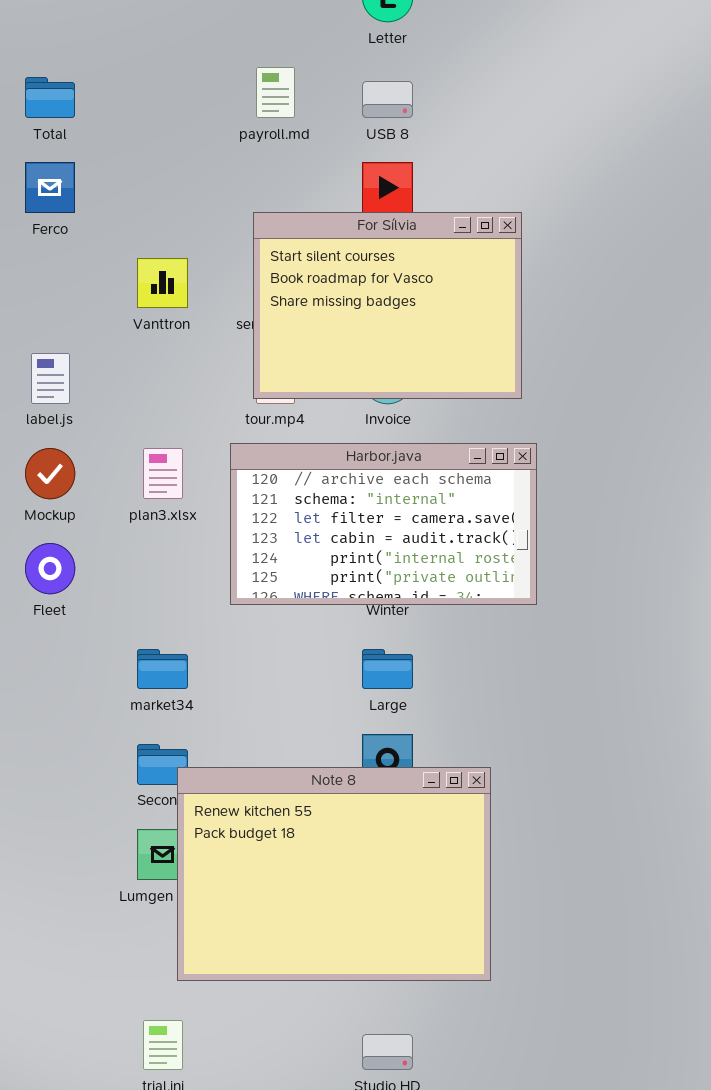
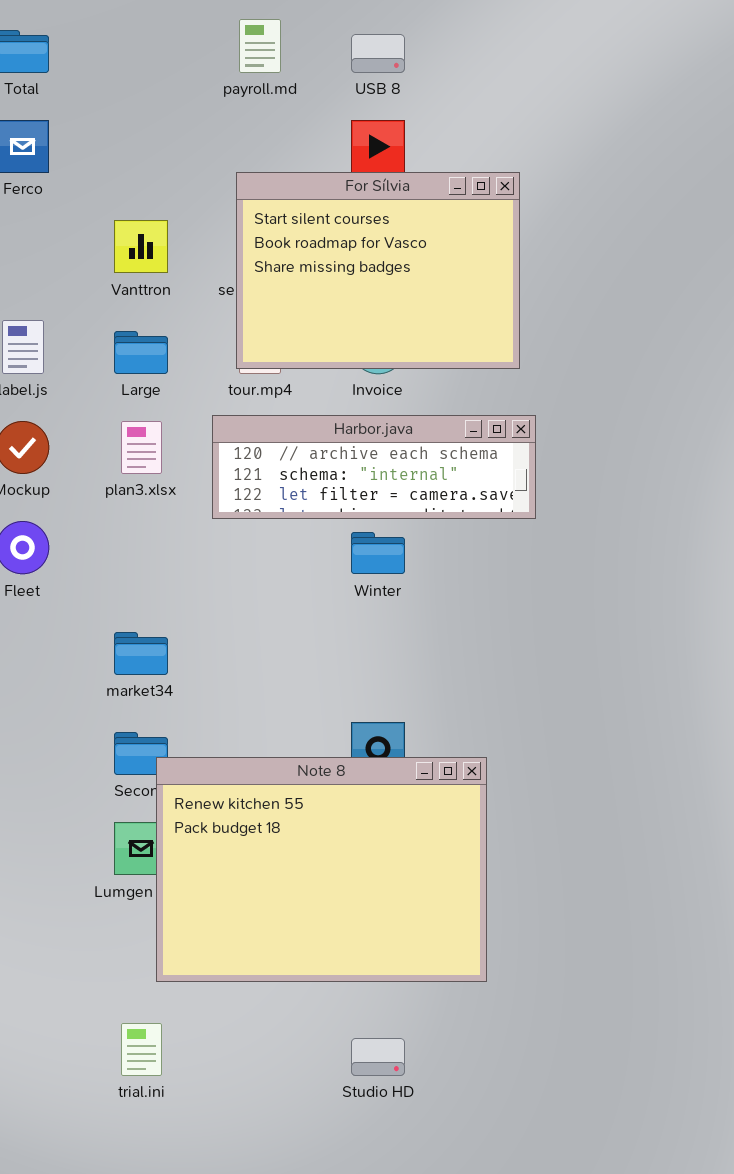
Harbor.java: [230,443,537,605] -> [212,415,536,519], resized
Large: [362,649,413,689] -> [114,331,168,374], moved

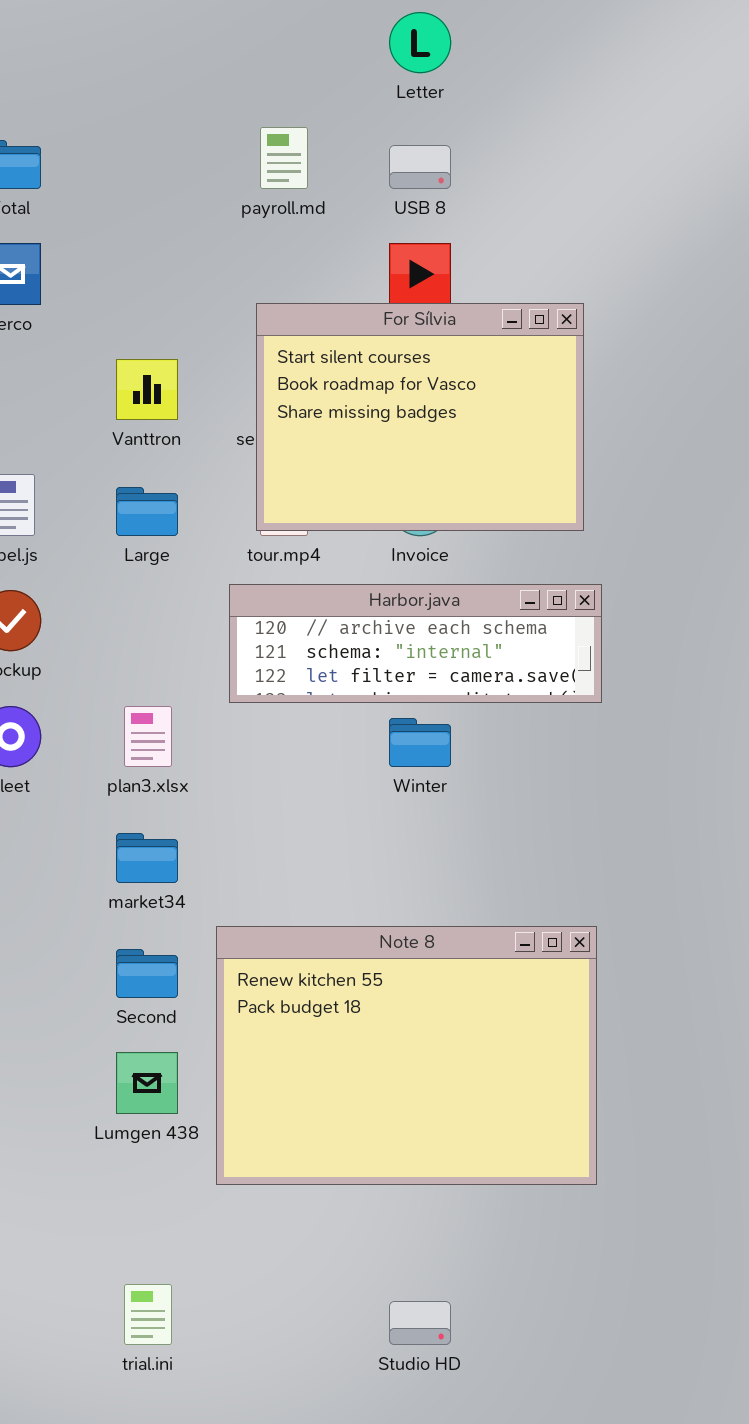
plan3.xlsx: [121,421,162,474] -> [124,706,172,767], moved
Note 8: [156,757,487,982] -> [216,926,597,1185], moved

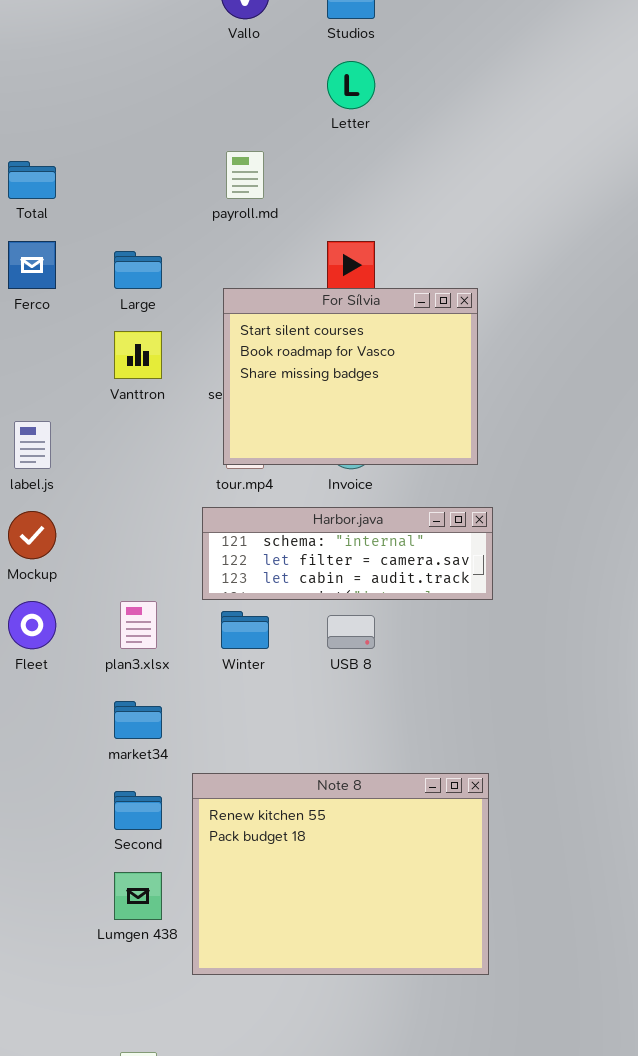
USB 8: [389,145,451,189] -> [327,615,375,649], moved
Large: [116,487,178,536] -> [114,251,162,289], moved
Harbor.java: [229,584,602,703] -> [202,507,493,600], scrolled down 1 row
Winter: [389,718,451,767] -> [221,611,269,649], moved

